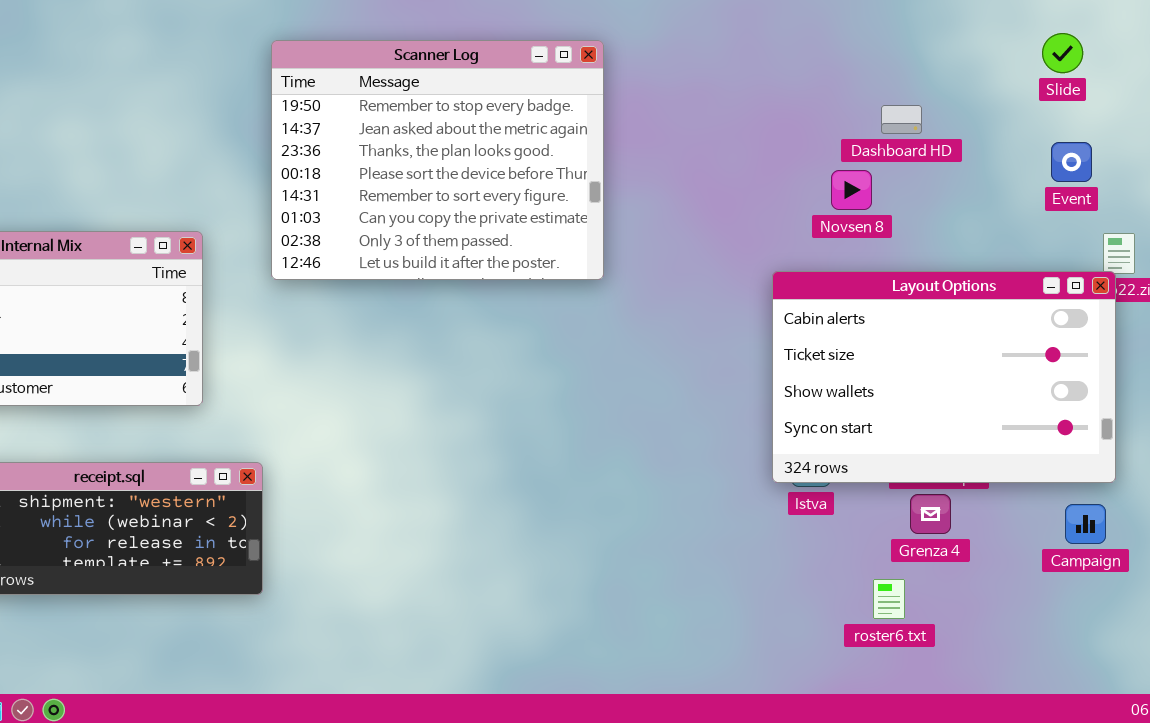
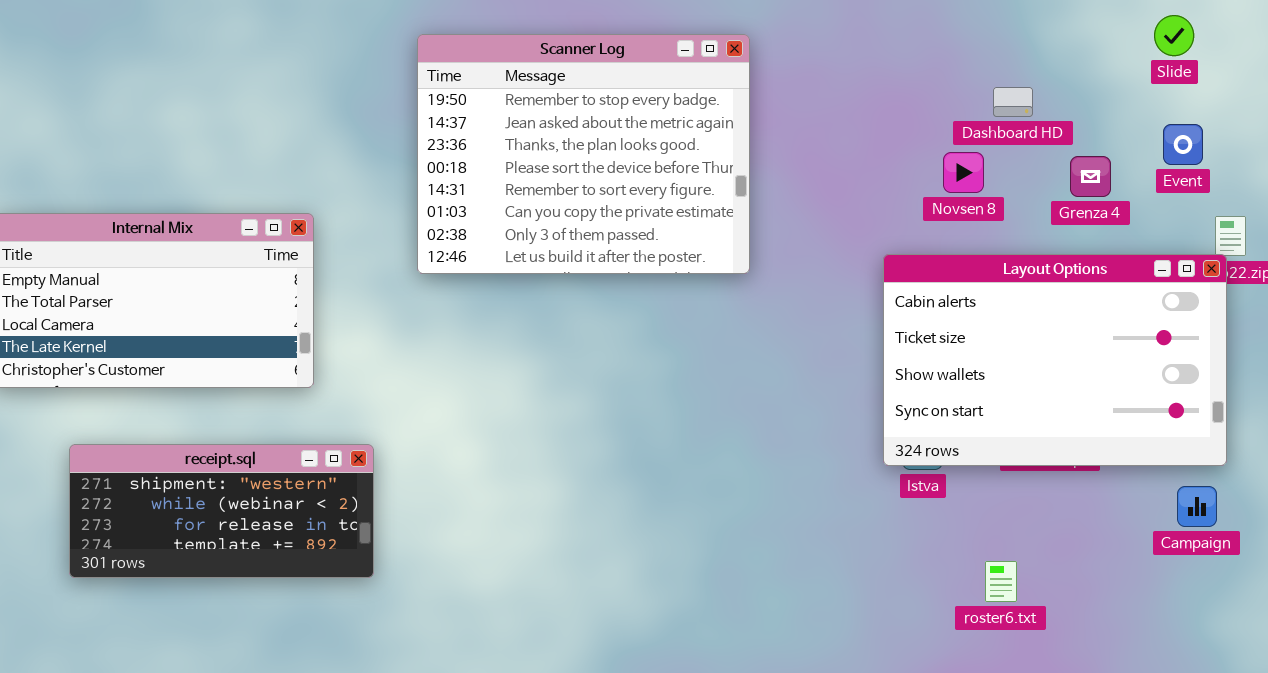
Scanner Log: [271,40,604,280] -> [417,34,750,274], moved
Grenza 4: [910,494,951,534] -> [1070,156,1111,197], moved

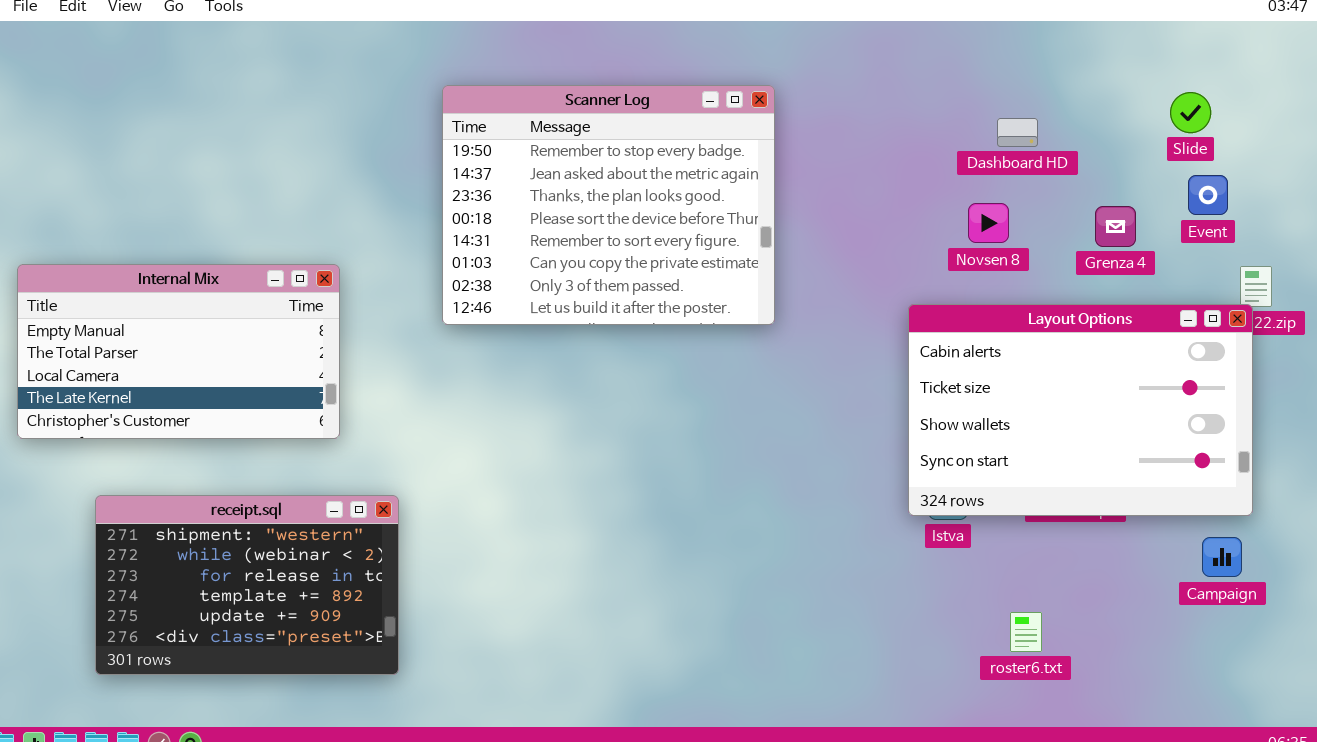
Slide: [1154,15,1194,56] -> [1170,92,1211,133], moved
Dashboard HD: [993,87,1033,117] -> [997,118,1038,147], moved
receipt.sql: [69,444,374,578] -> [95,495,399,675], resized

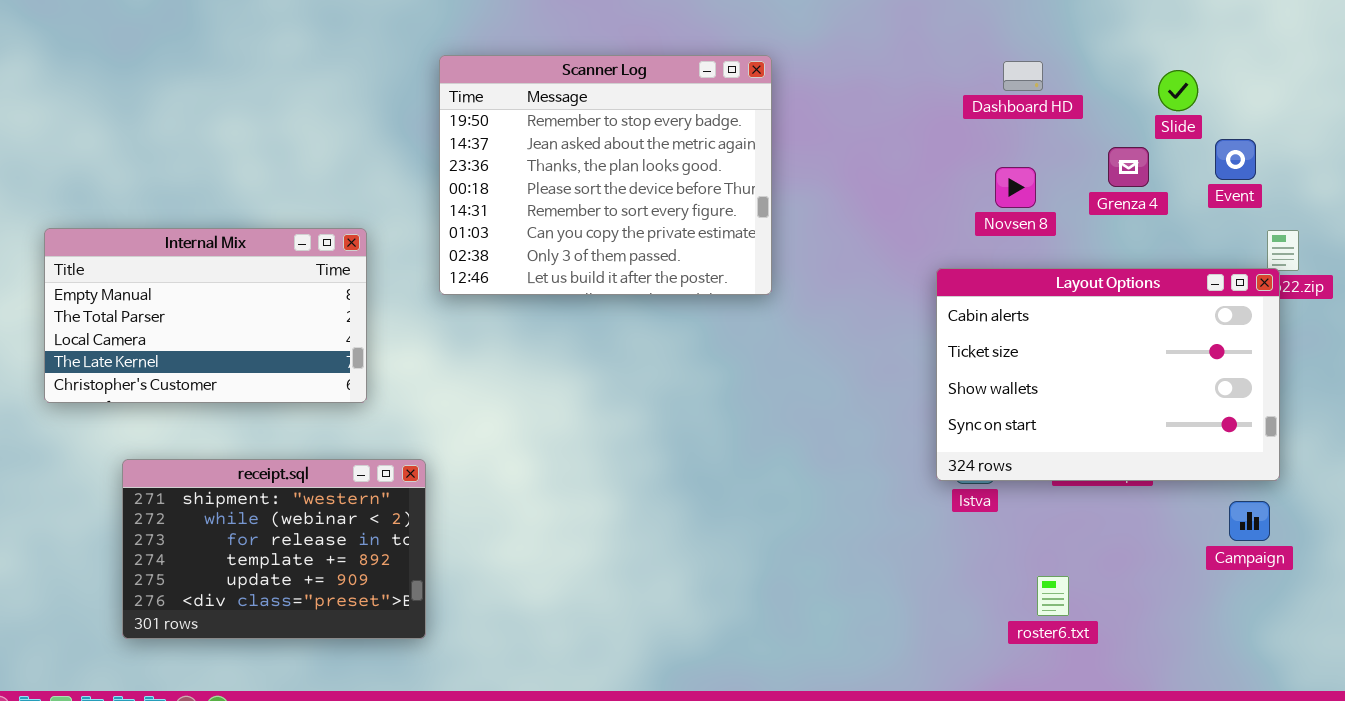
Scanner Log: [442,85,775,325] -> [439,55,772,295], moved
Slide: [1170,92,1211,133] -> [1158,70,1198,111], moved
Dashboard HD: [997,118,1038,147] -> [1003,61,1043,91], moved
Grenza 4: [1095,206,1136,247] -> [1108,147,1149,187], moved

